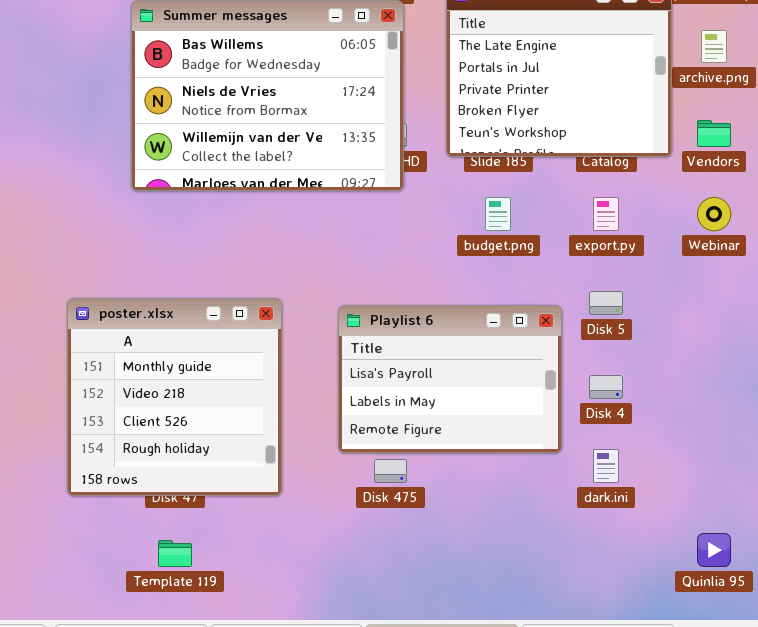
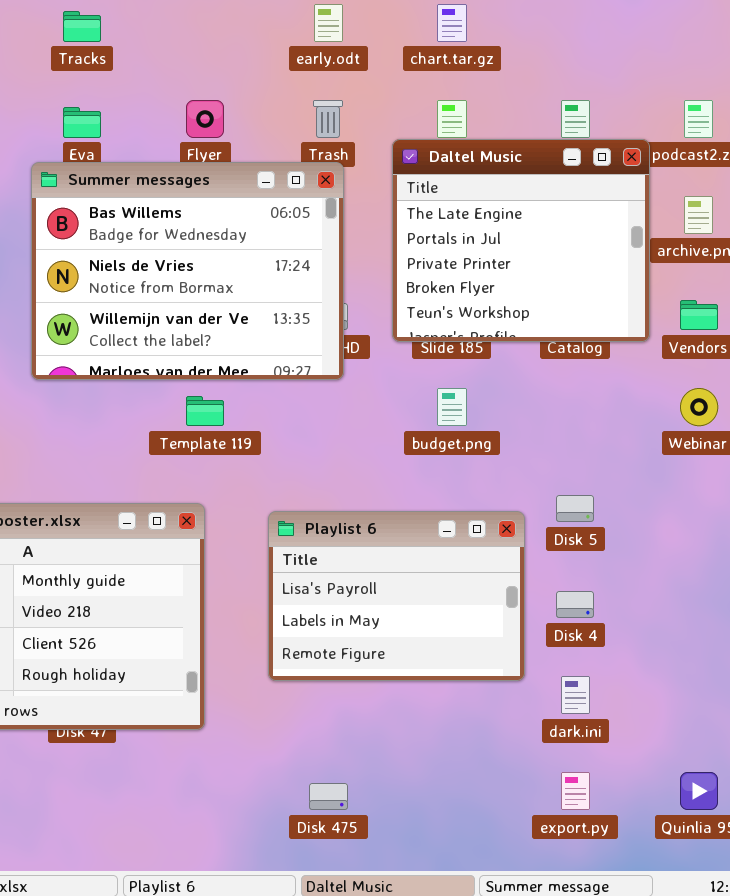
export.py: [593,197,619,231] -> [561,772,590,810], moved
Disk 475: [374,459,407,483] -> [309,783,348,810], moved
Template 119: [158,540,192,567] -> [186,396,224,426], moved

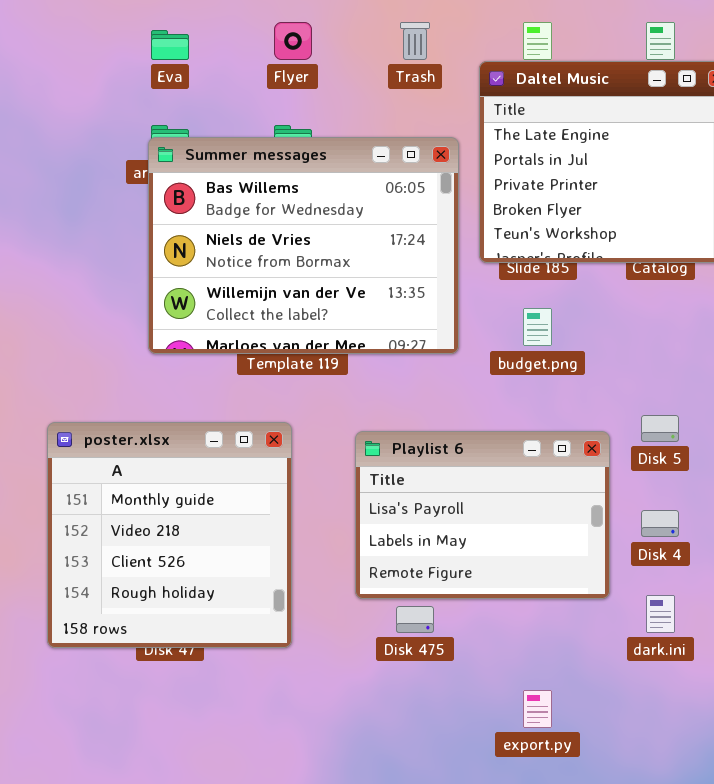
Summer messages: [31,162,344,380] -> [148,137,459,354], moved
export.py: [561,772,590,810] -> [523,690,552,728], moved
Disk 475: [309,783,348,810] -> [396,606,434,633], moved

